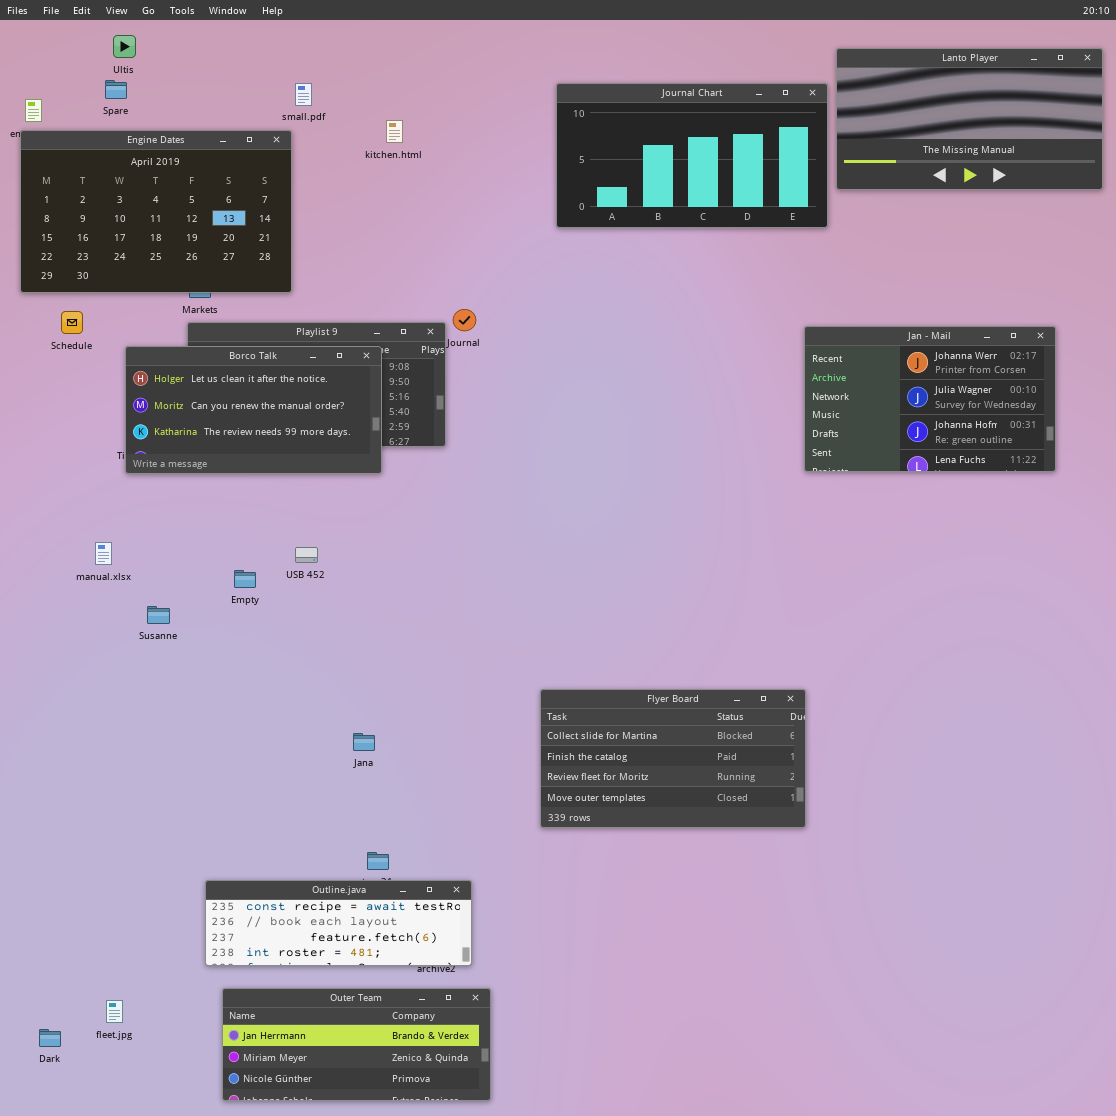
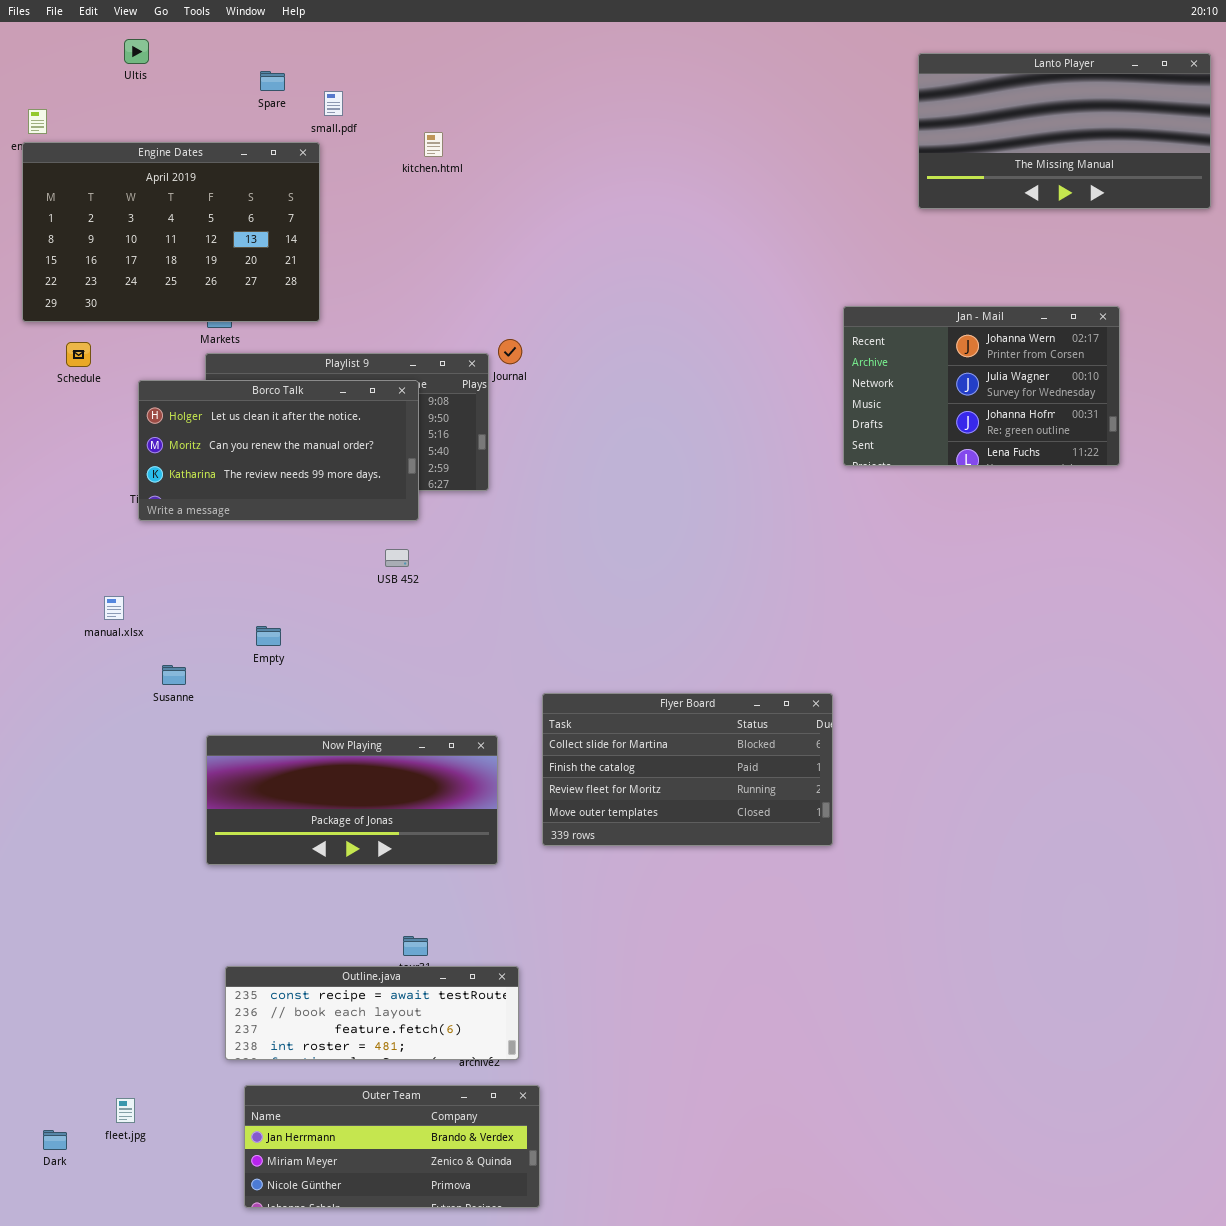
Spare: [105,80,127,99] -> [260,71,285,91], moved
Journal Chart: [556,83,828,228] -> none, closed
Jan - Mail: [804,326,1056,472] -> [843,306,1120,466], moved
USB 452: [295,547,318,563] -> [385,549,409,567], moved
Now Playing: none -> [206,735,498,865], opened
Flyer Board: [540,689,806,828] -> [542,693,833,846], moved

